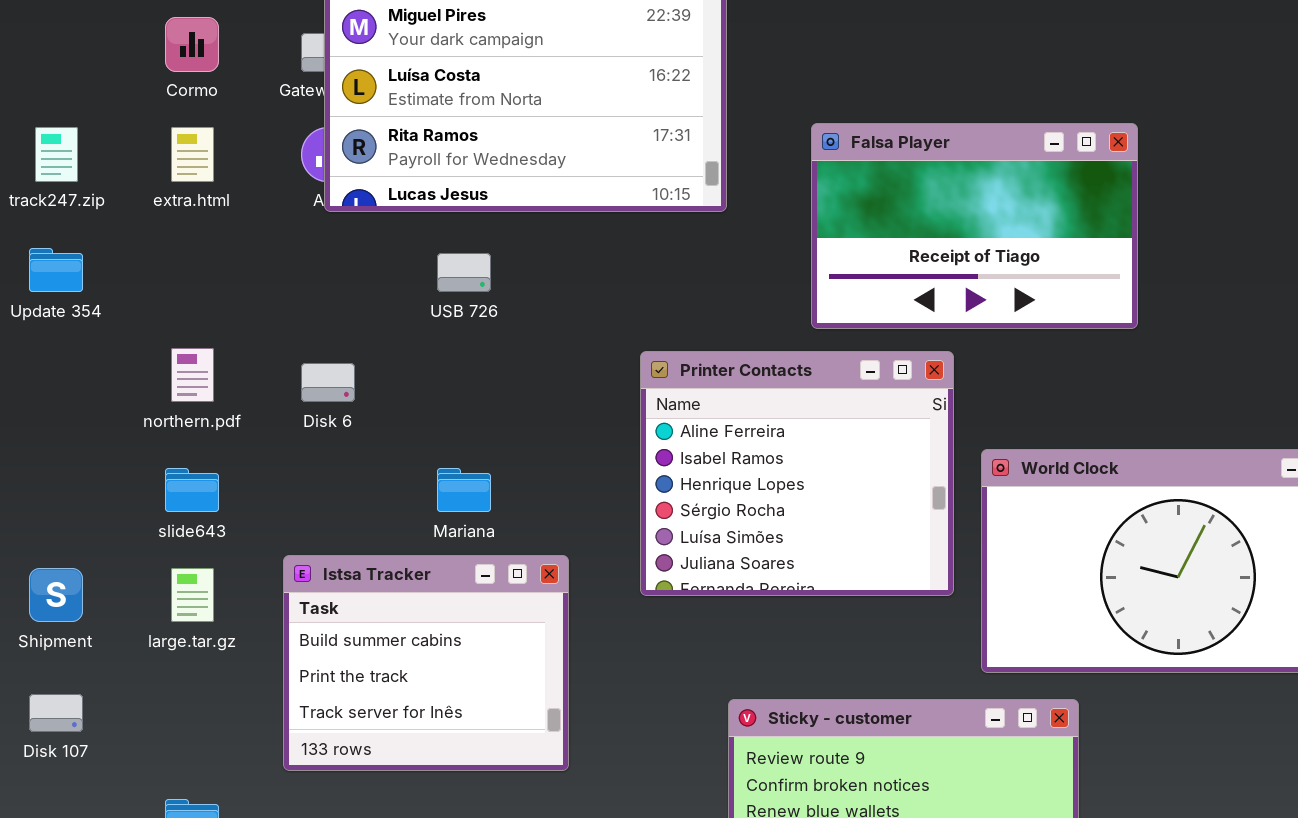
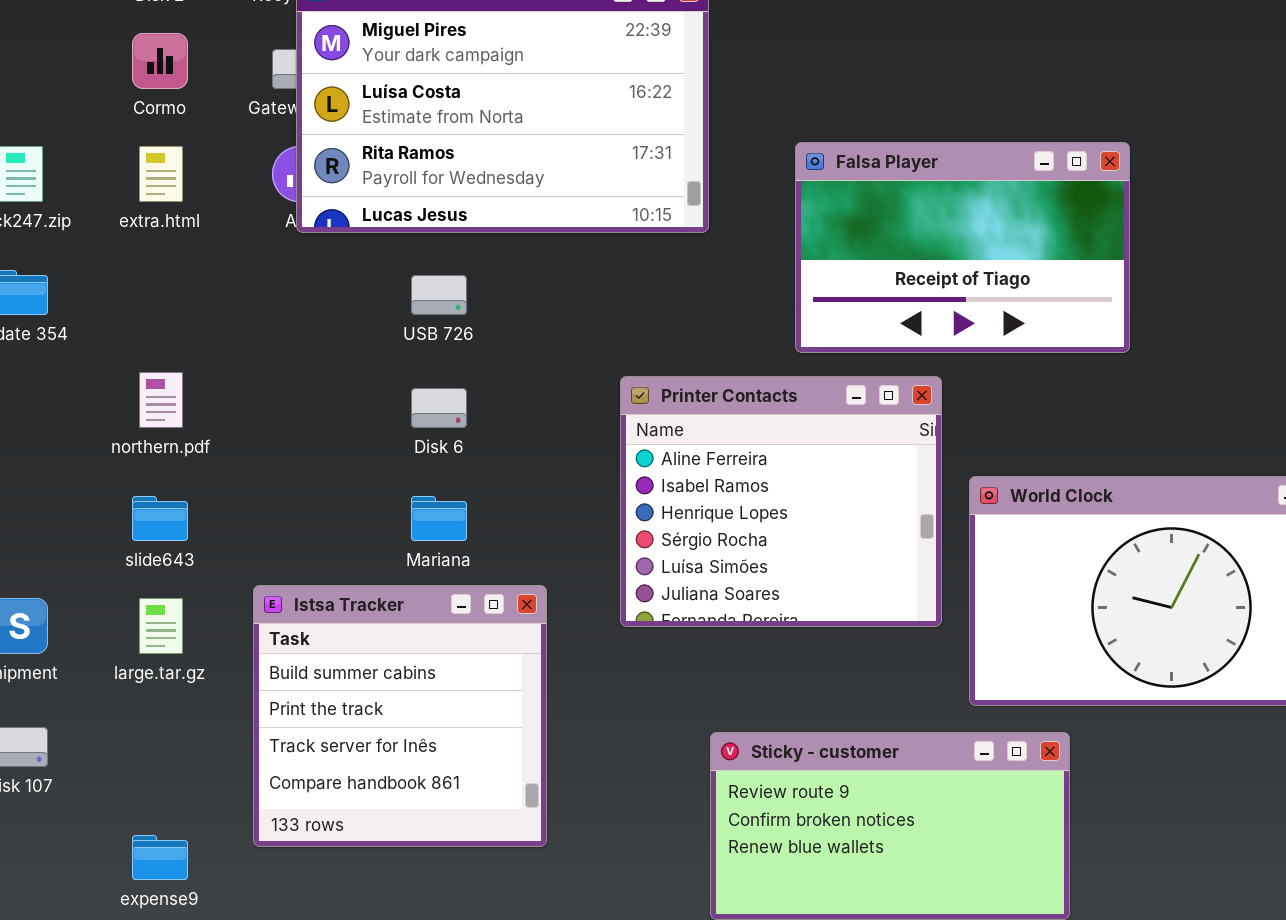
Disk 6: [301,363,355,402] -> [411,388,467,428], moved
Istsa Tracker: [283,555,569,771] -> [253,585,547,847], resized

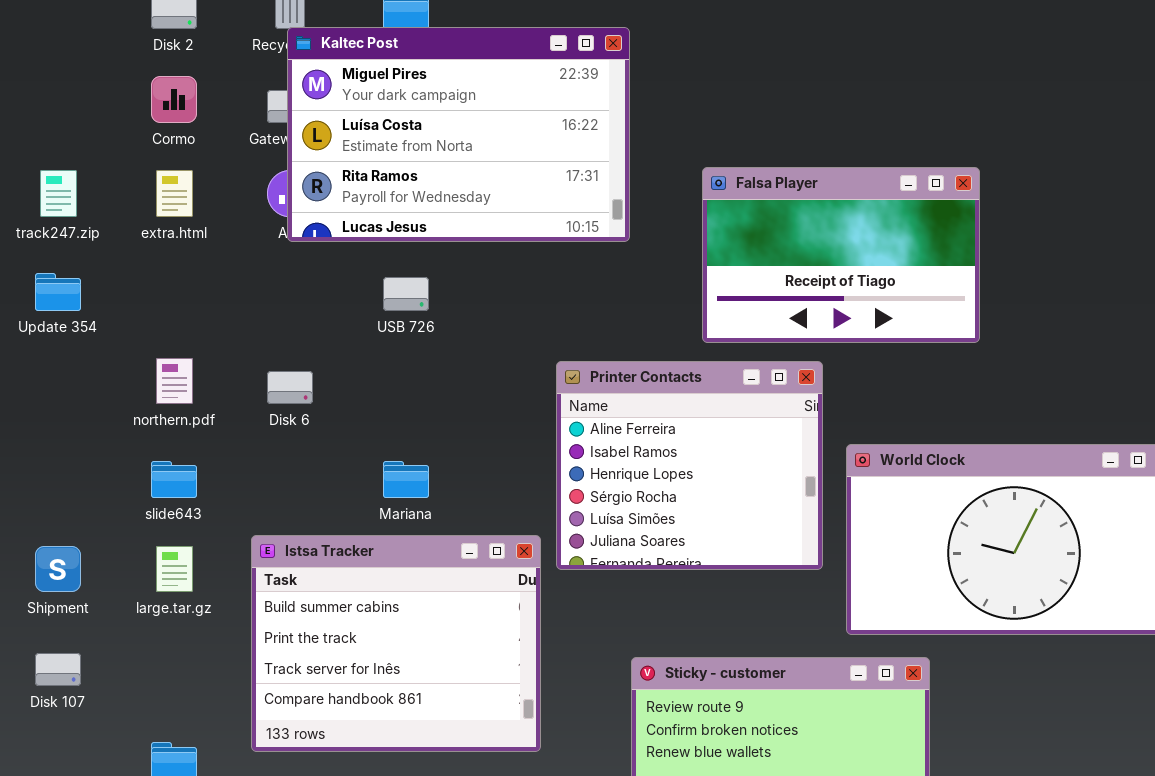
Disk 6: [411,388,467,428] -> [267,371,313,404], moved
Istsa Tracker: [253,585,547,847] -> [251,535,541,752], resized

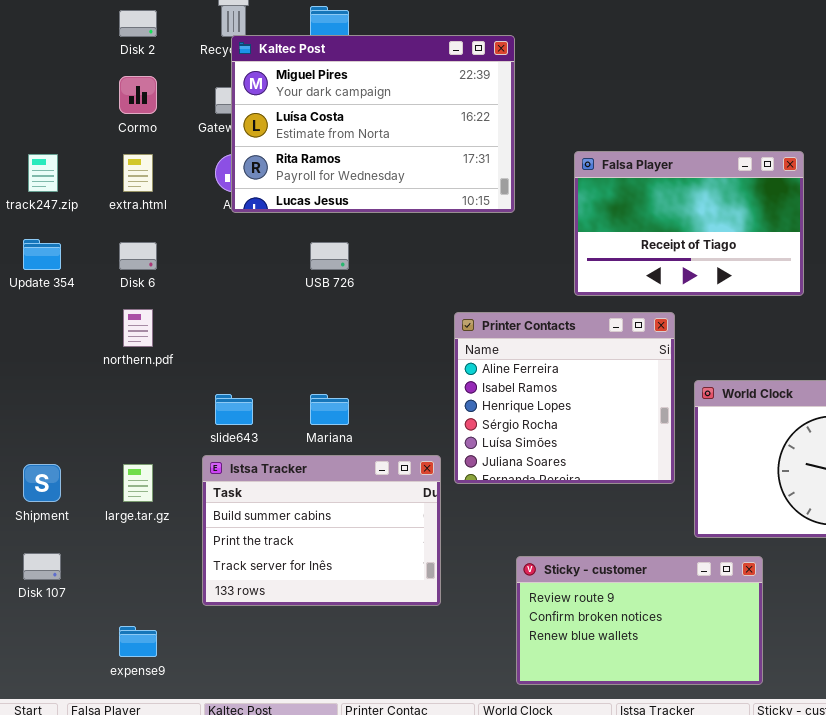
Disk 6: [267,371,313,404] -> [119,242,157,270], moved
slide643: [151,461,197,498] -> [215,394,253,425], moved
Istsa Tracker: [251,535,541,752] -> [202,455,441,606], resized

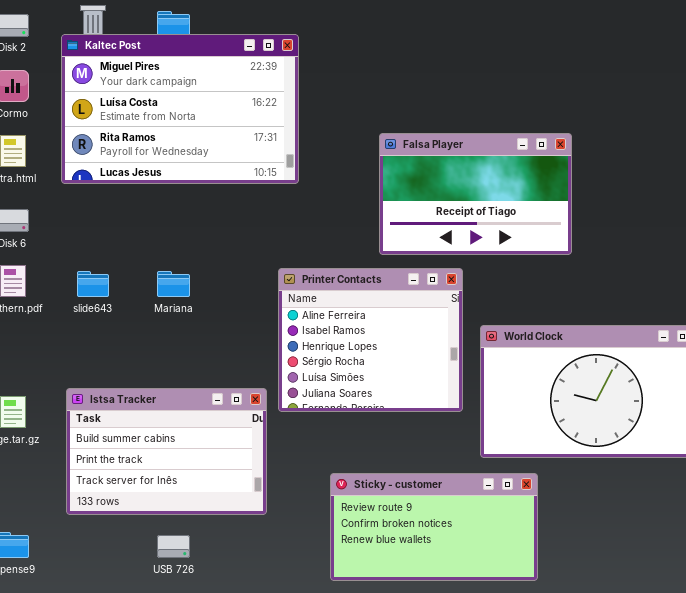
Kaltec Post: [231,35,515,213] -> [61,34,299,184], moved
USB 726: [310,242,349,270] -> [157,535,190,558], moved
slide643: [215,394,253,425] -> [77,271,109,297], moved
Mariana: [310,394,349,425] -> [157,271,190,297], moved

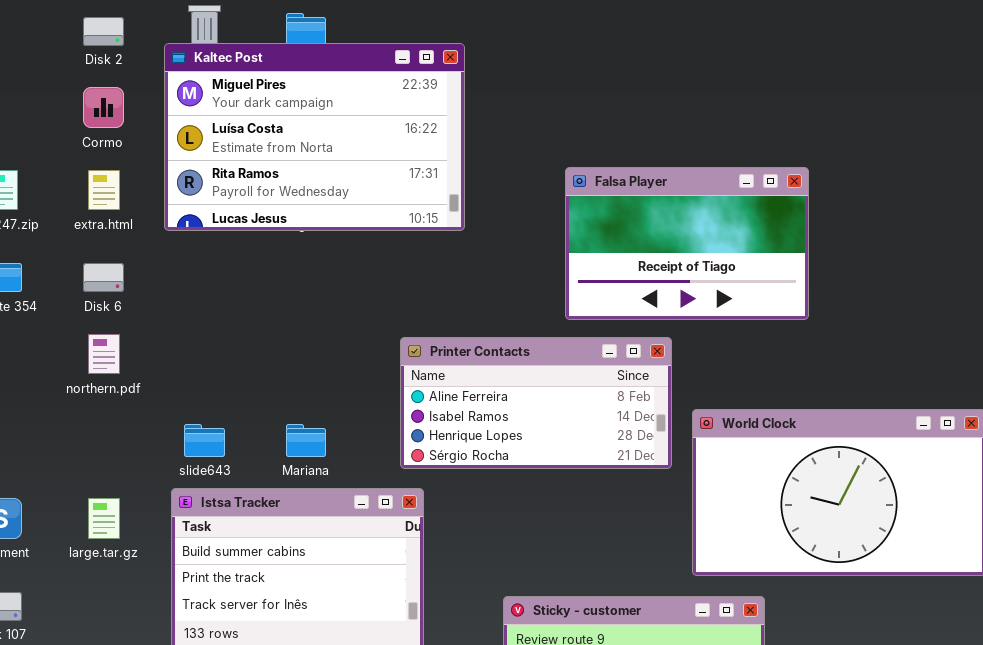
Printer Contacts: [278,268,463,412] -> [400,337,672,469], resized
slide643: [77,271,109,297] -> [184,424,225,457], moved
Mariana: [157,271,190,297] -> [286,424,326,457], moved

